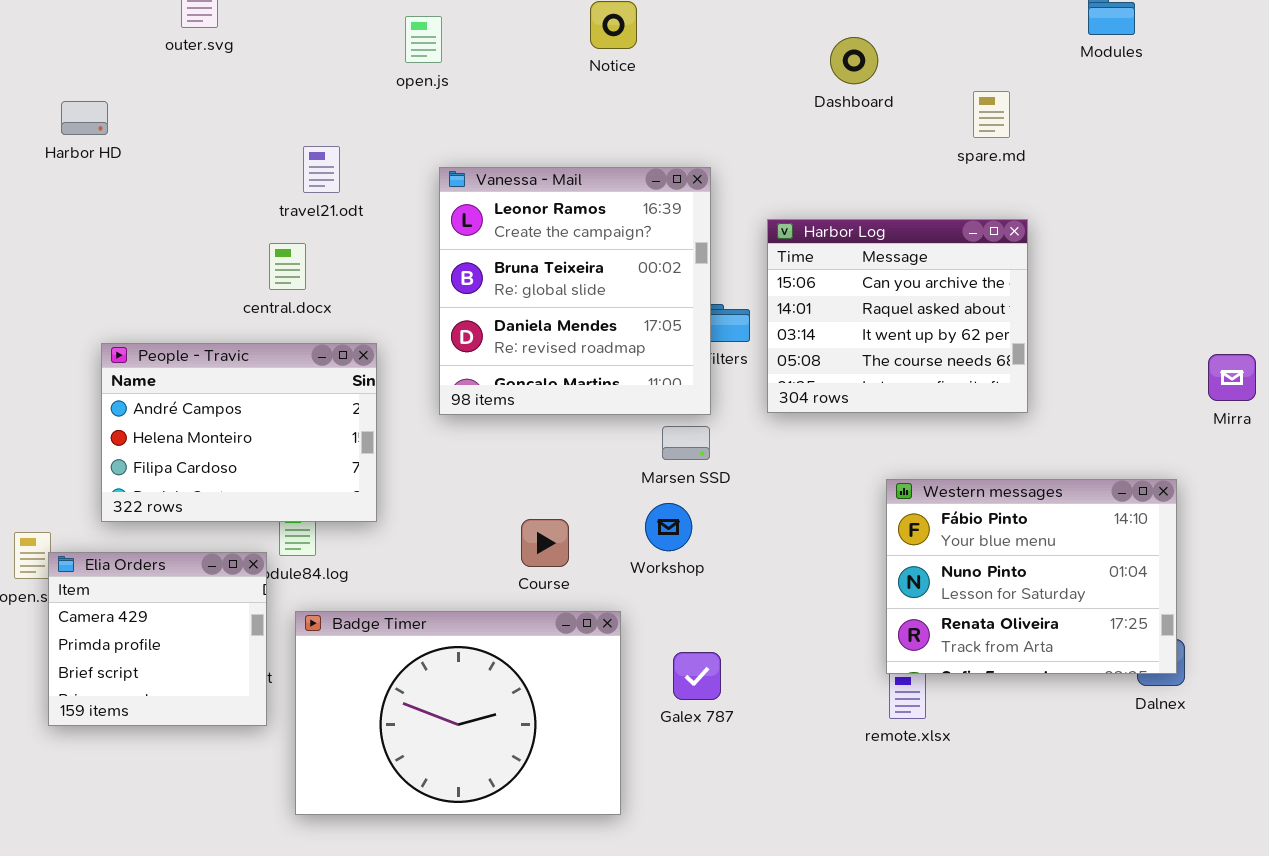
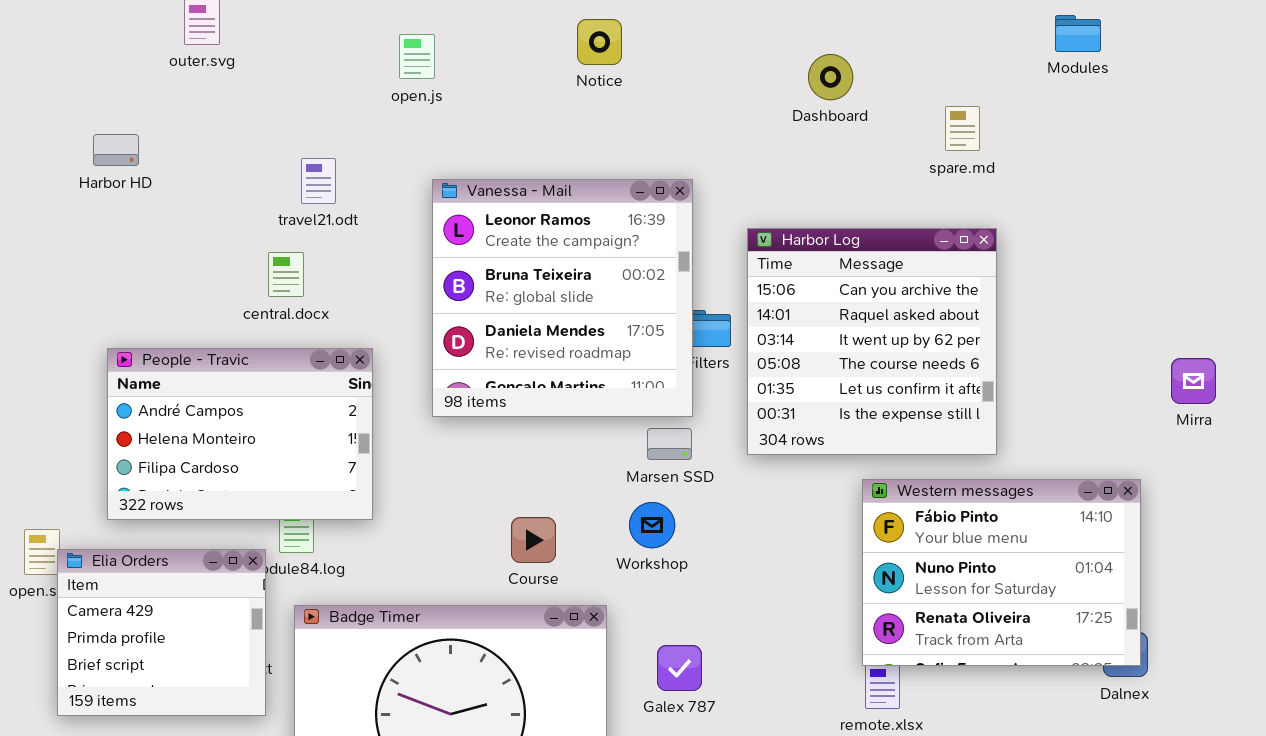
Harbor HD: [61,101,108,135] -> [93,134,139,166], moved
Harbor Log: [767,219,1028,413] -> [747,228,997,455], resized

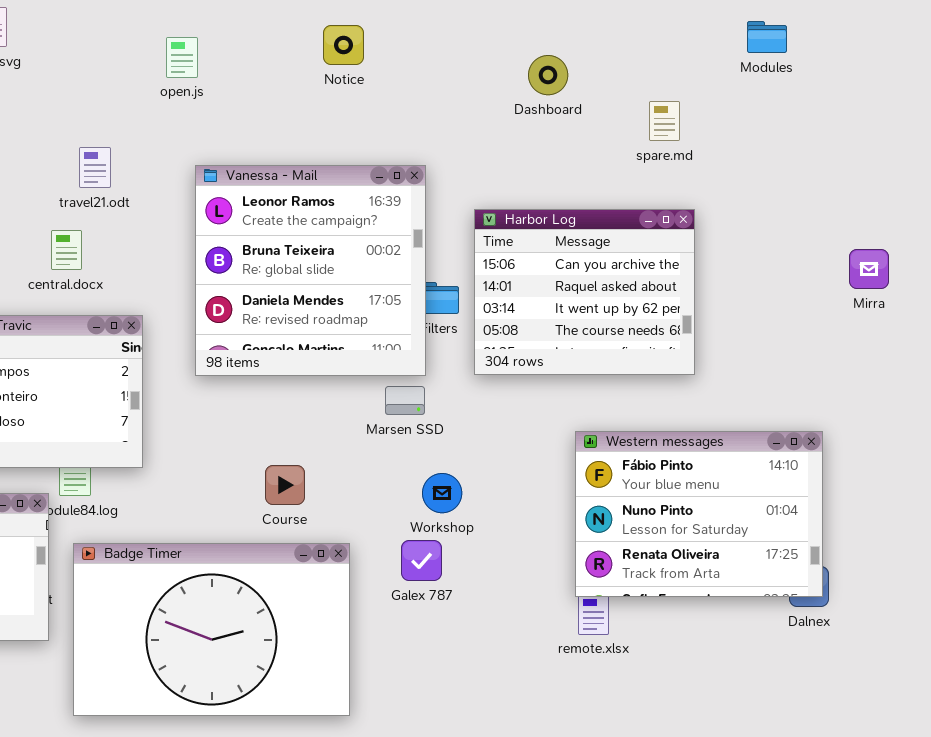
Harbor Log: [747,228,997,455] -> [474,209,695,375], resized
Mirra: [1171,358,1216,404] -> [849,249,889,289], moved
Workshop: [629,502,675,548] -> [422,473,462,513], moved
Galex 787: [657,645,702,691] -> [401,540,442,581], moved

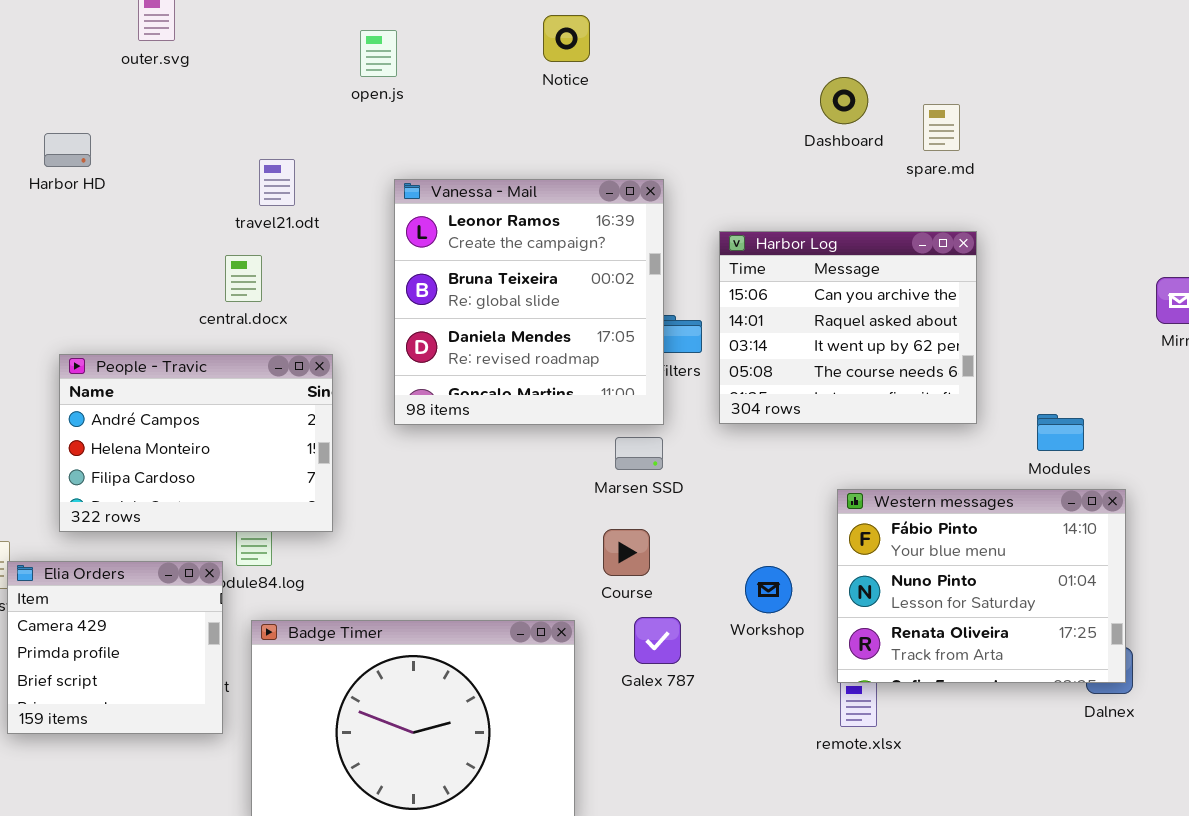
Modules: [747,21,787,53] -> [1037,414,1084,451], moved
Dashboard: [528,55,568,95] -> [820,77,868,124], moved
Course: [265,465,305,505] -> [603,529,650,576], moved
Workshop: [422,473,462,513] -> [745,566,792,613], moved

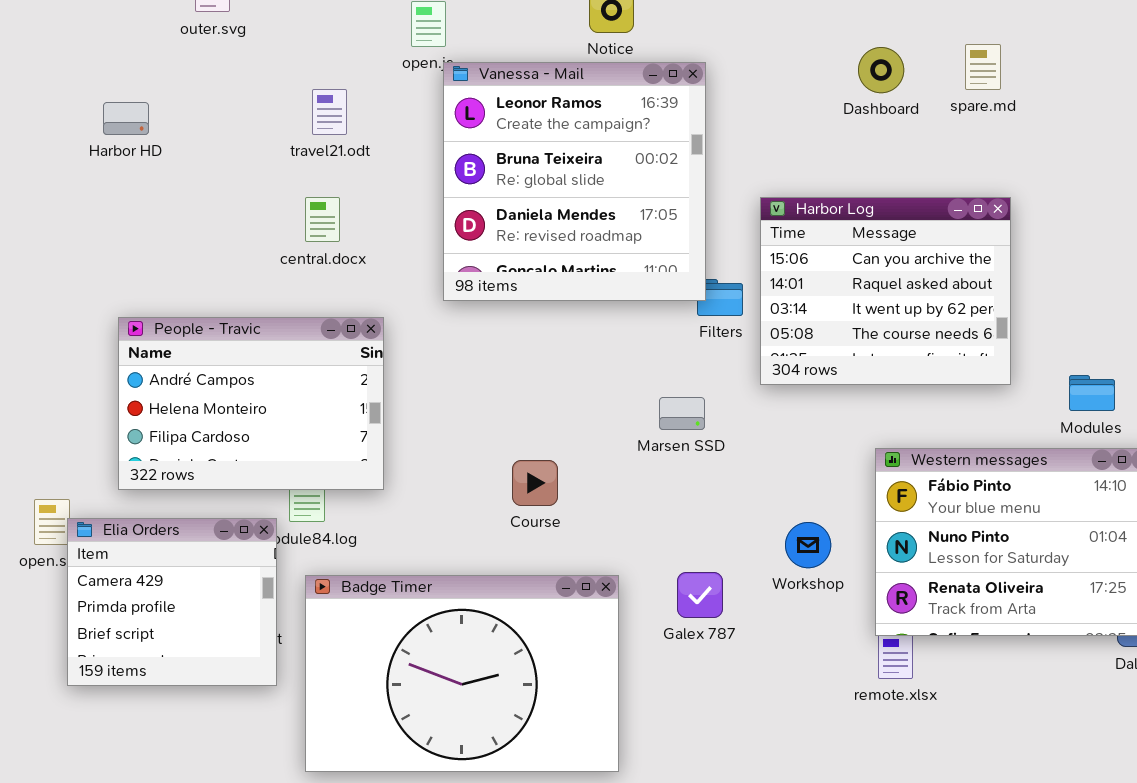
spare.md: [923,104,960,151] -> [965,44,1001,90], moved
travel21.odt: [259,159,295,206] -> [312,89,347,135], moved
Vanessa - Mail: [394,179,664,425] -> [443,62,706,301], moved
central.docx: [225,255,262,302] -> [305,197,340,242], moved
Course: [603,529,650,576] -> [512,460,558,506], moved

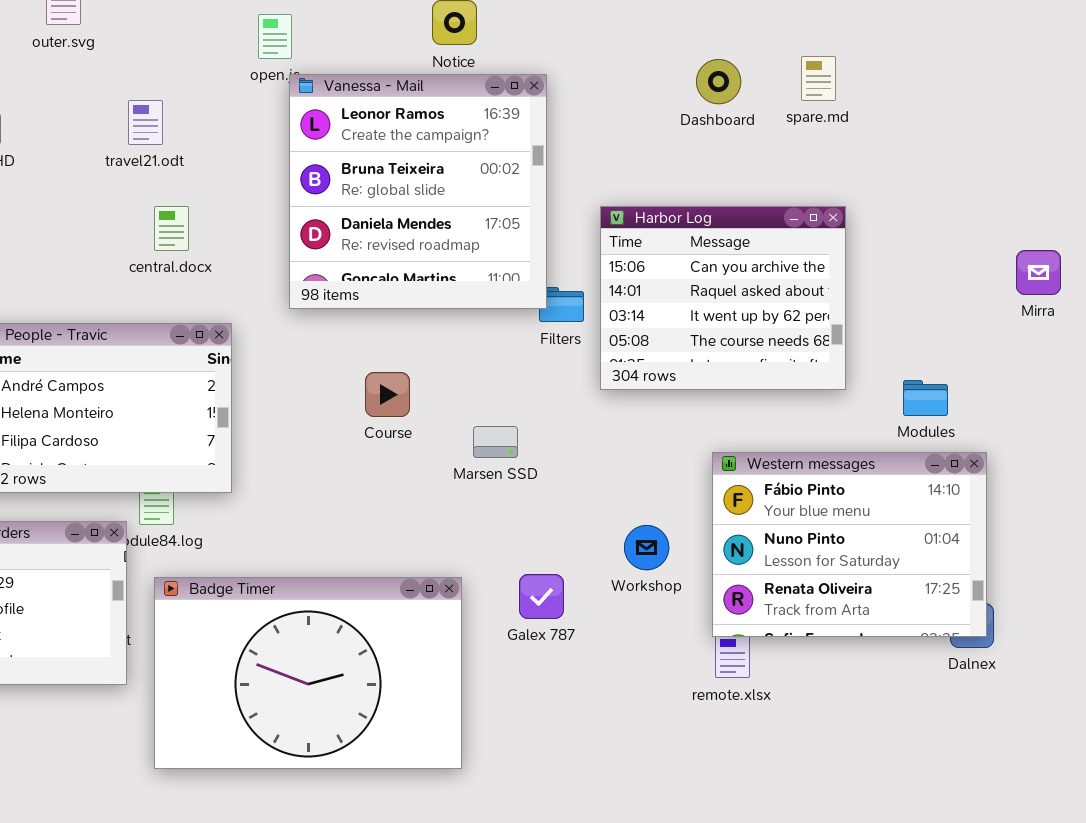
travel21.odt: [312,89,347,135] -> [128,100,163,145], moved
Marsen SSD: [659,397,705,430] -> [473,426,518,458], moved
Course: [512,460,558,506] -> [365,372,410,417], moved

